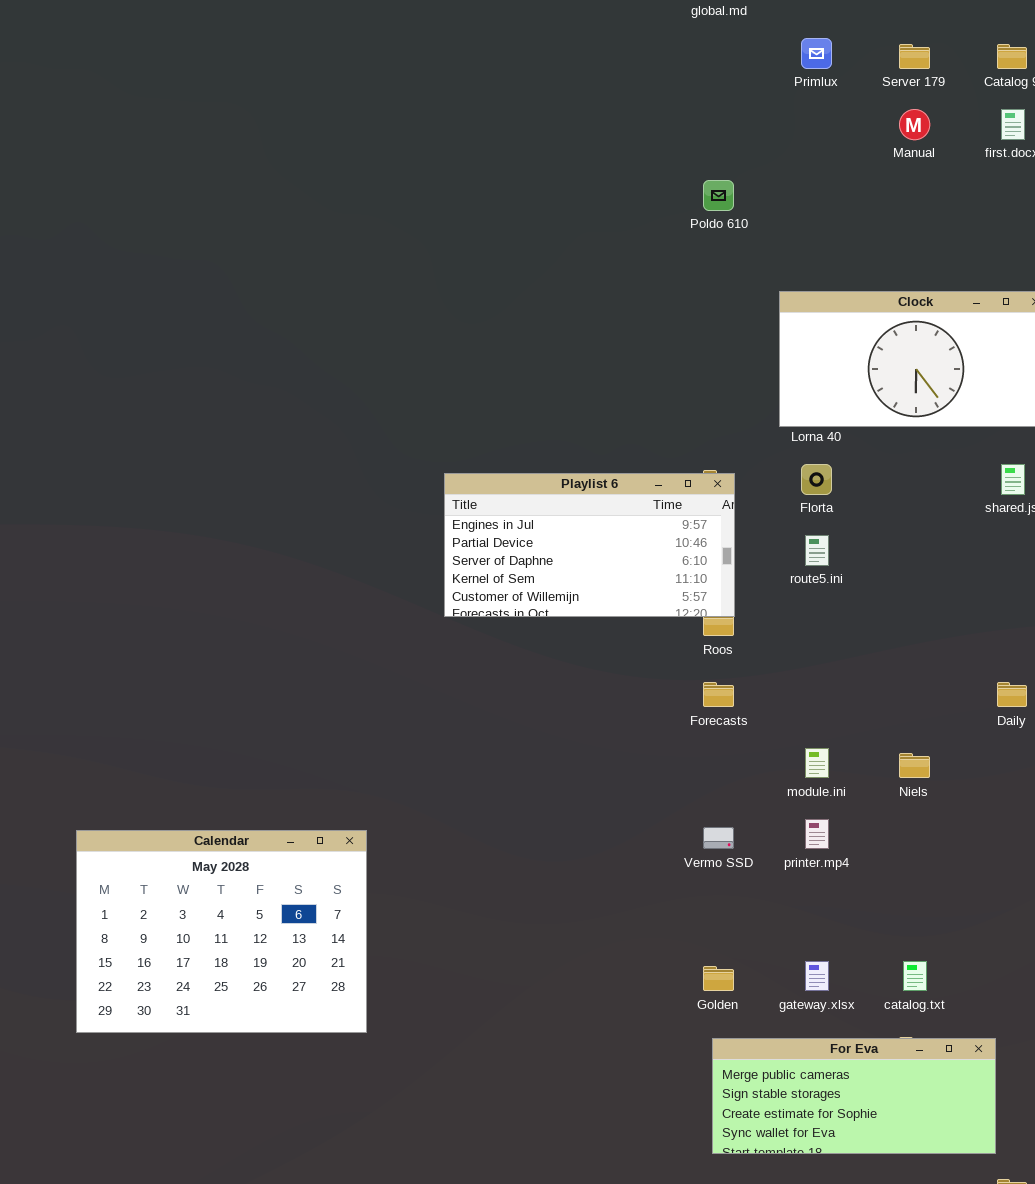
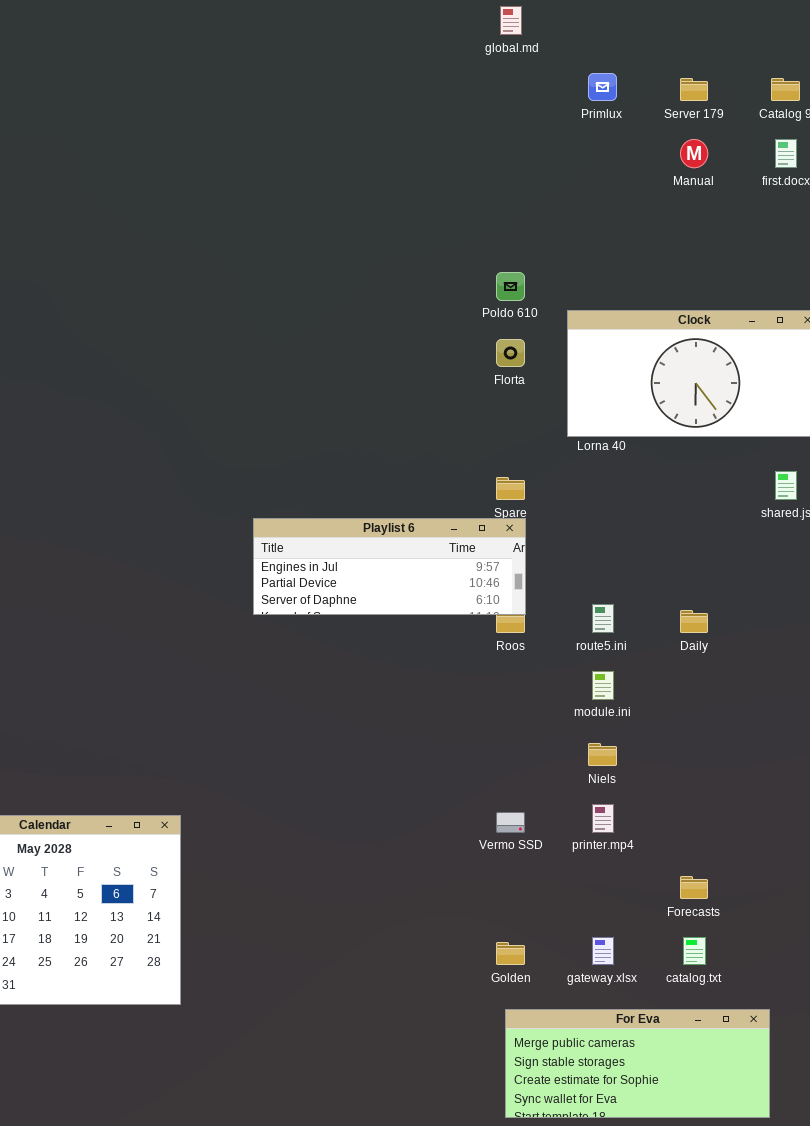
Poldo 610: [703,180,734,211] -> [496,272,525,301], moved
Florta: [801,464,832,495] -> [496,339,525,367], moved
Playlist 6: [444,473,735,617] -> [253,518,526,615], resized
route5.ini: [805,535,829,566] -> [592,604,614,633], moved
Forecasts: [703,682,734,707] -> [680,876,708,899], moved
Daily: [997,682,1027,707] -> [680,610,708,633], moved
module.ini: [805,748,829,778] -> [592,671,614,700], moved
Niels: [899,753,930,778] -> [588,743,617,766], moved

